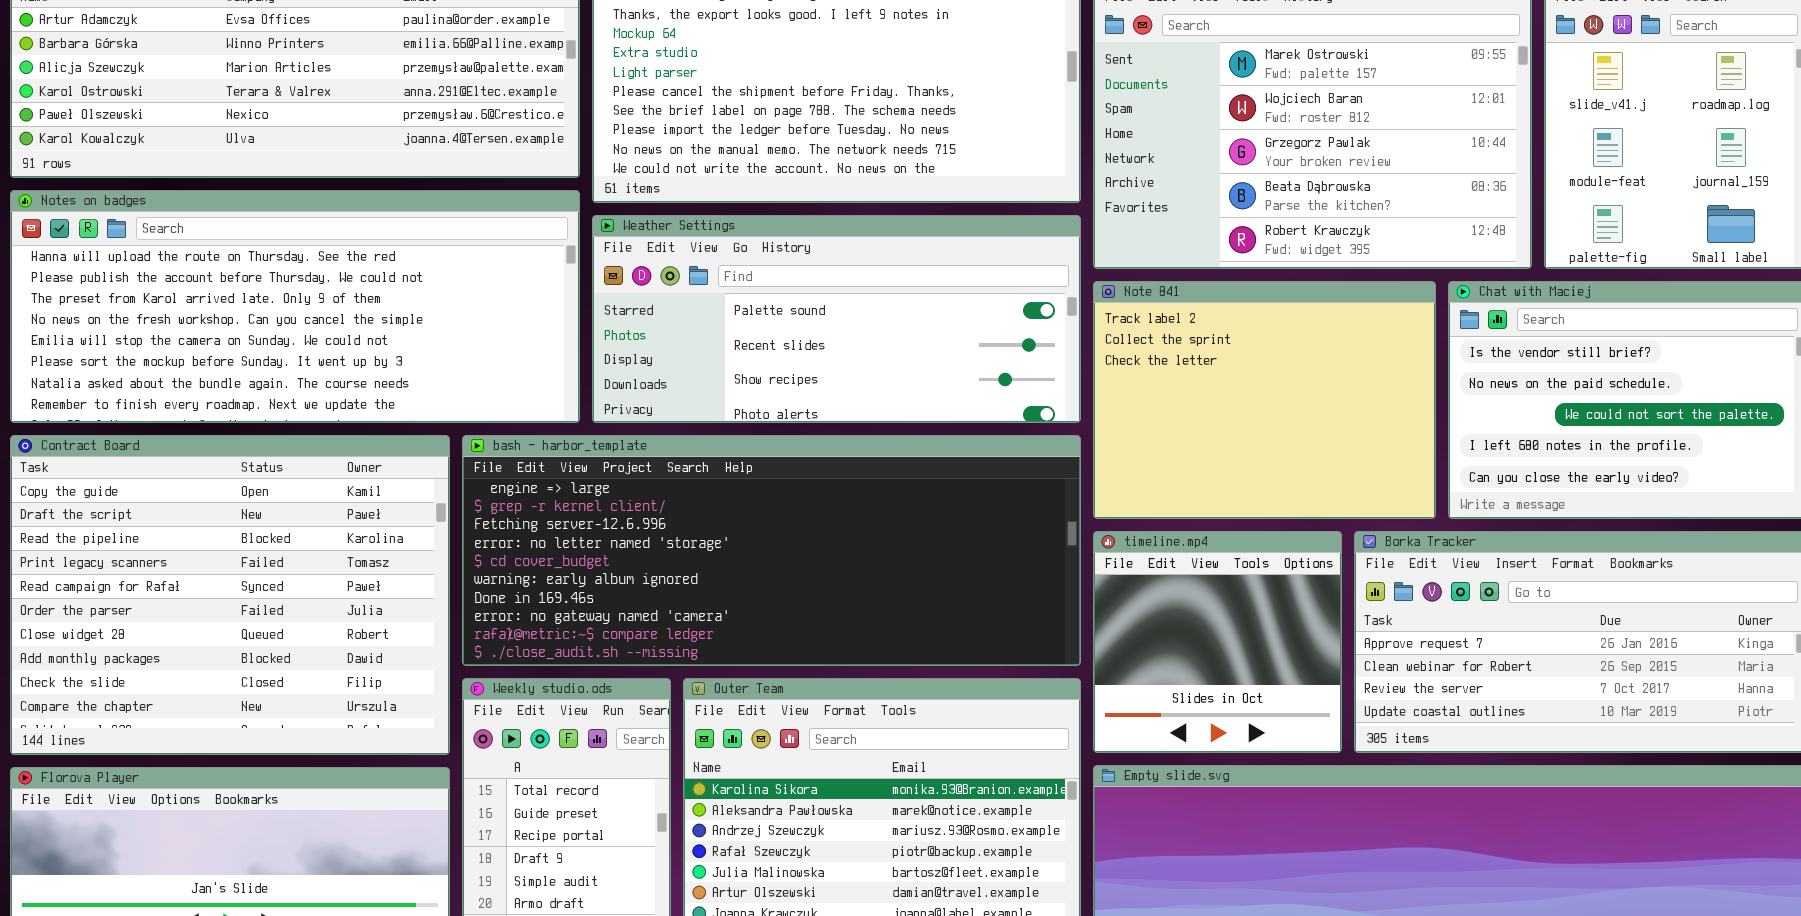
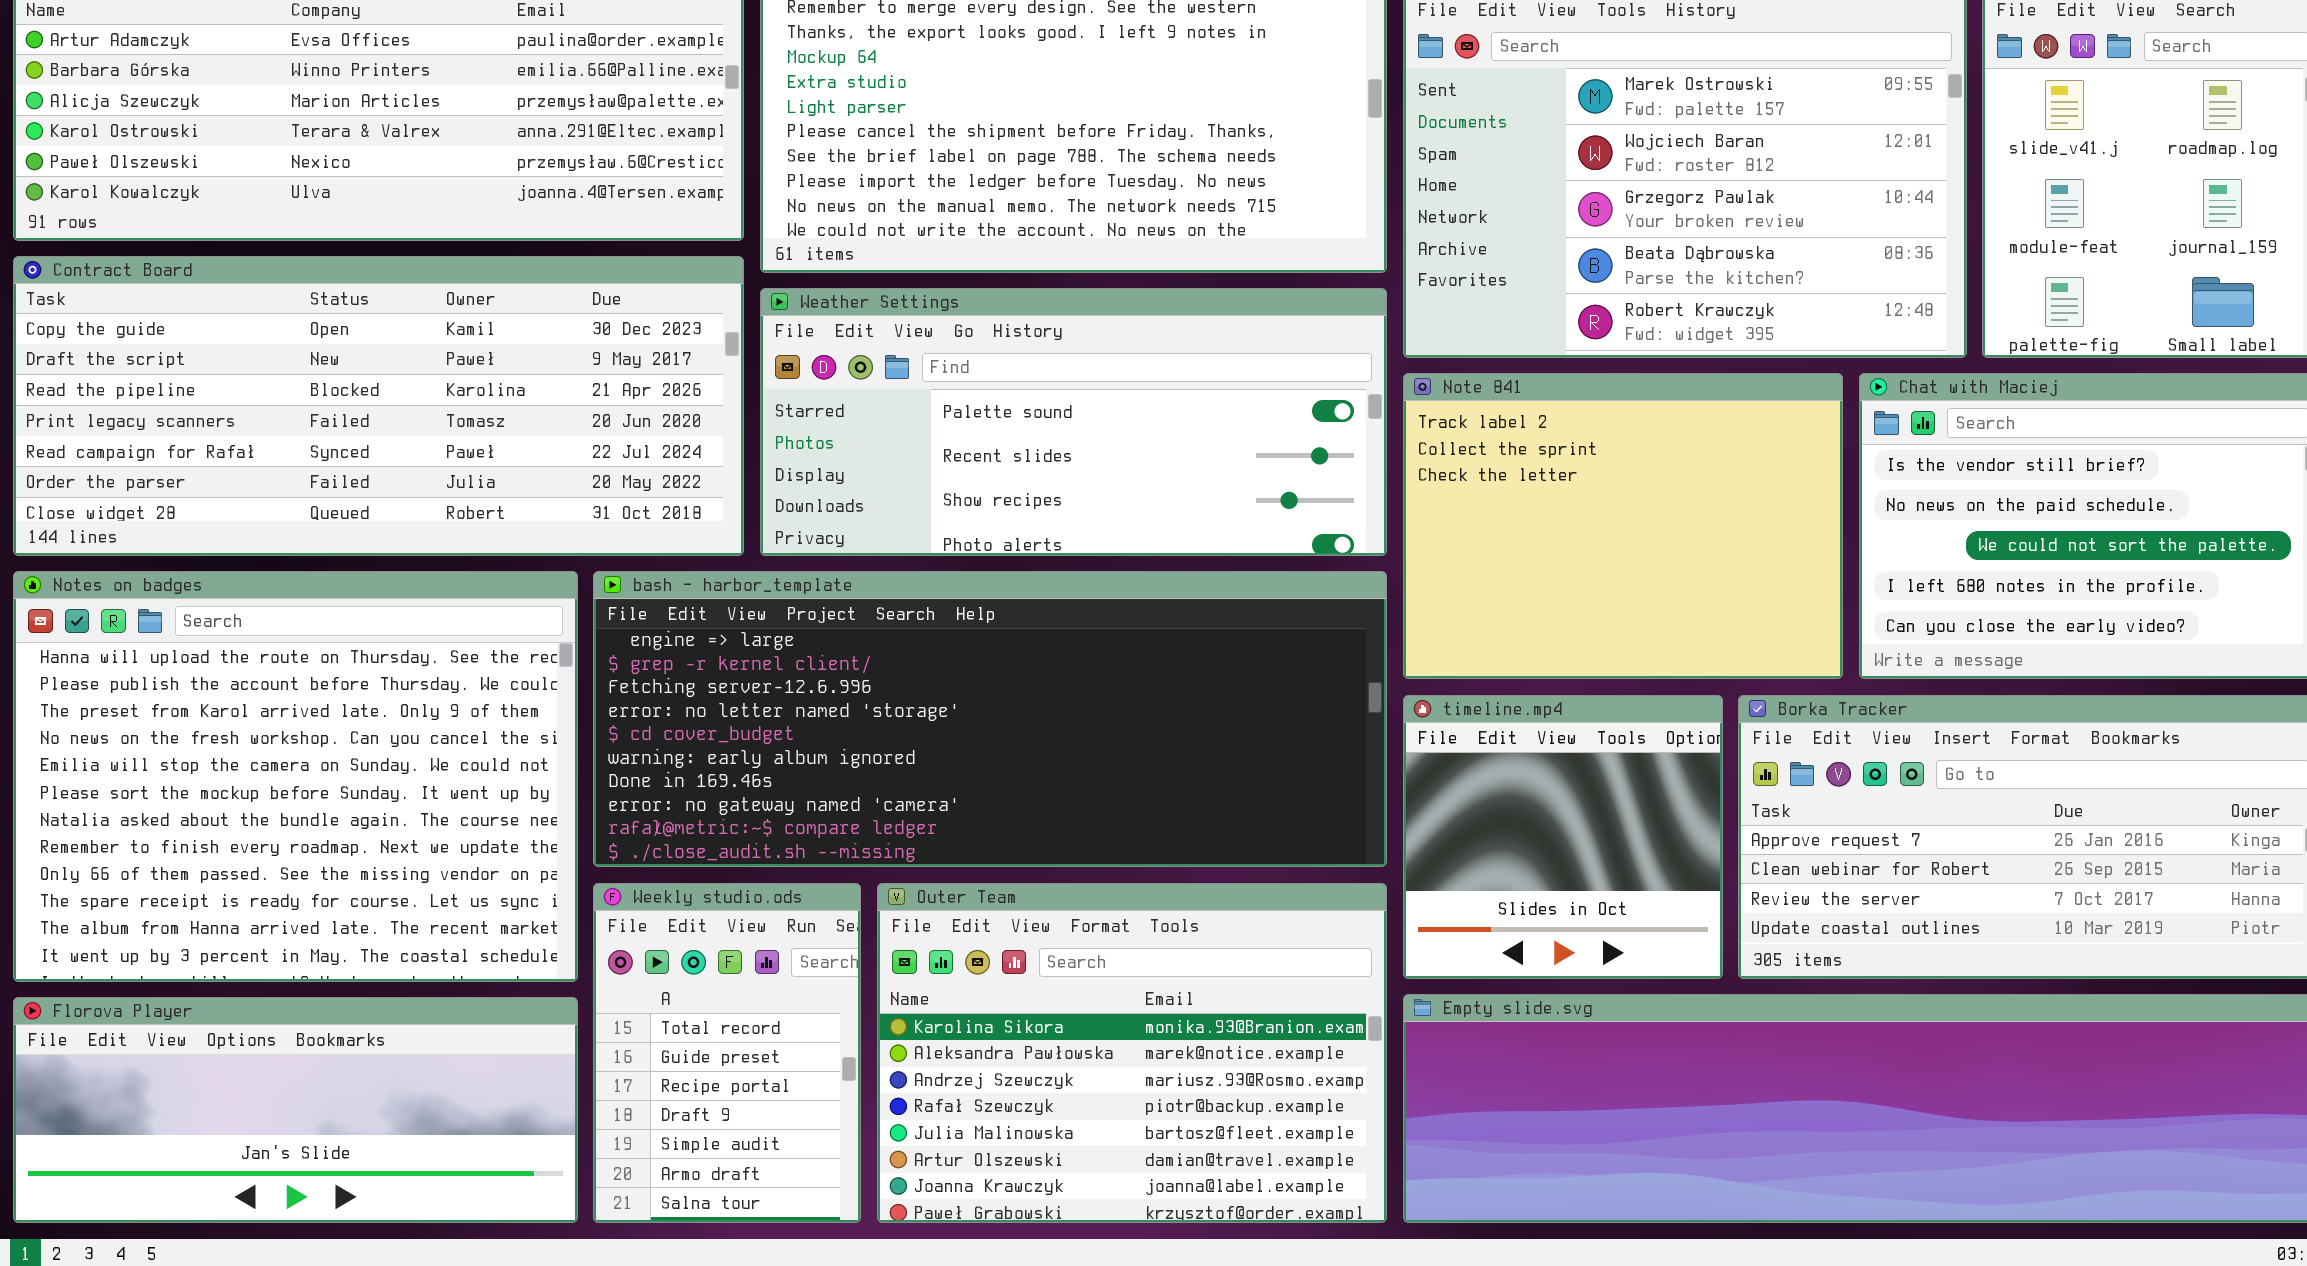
Notes on badges: [10,190,580,423] -> [13,571,578,982], moved, resized
Contract Board: [10,435,450,755] -> [13,256,744,556], moved, resized

